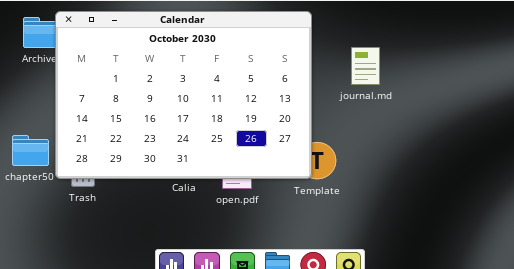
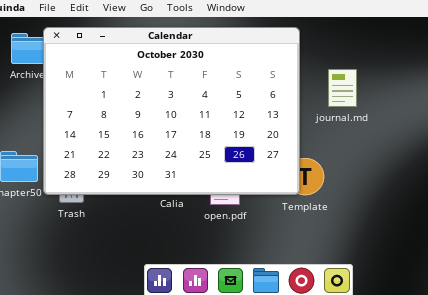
journal.md: [351,47,380,85] -> [328,69,357,107], moved

